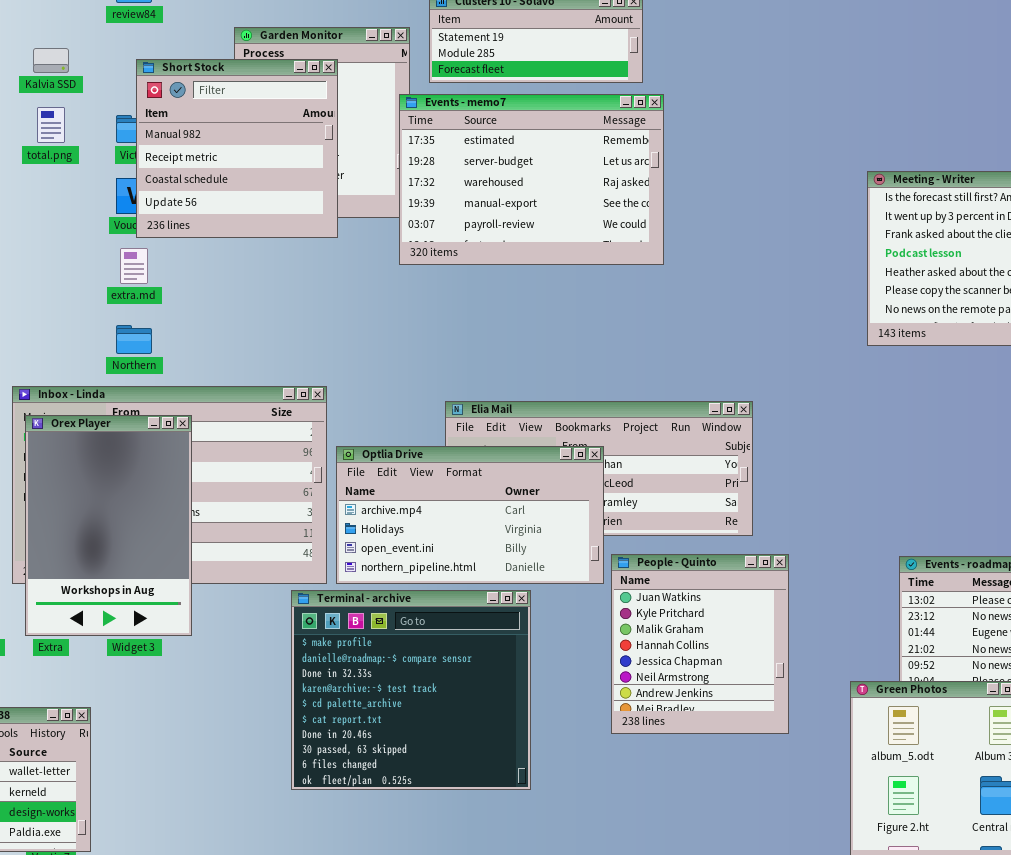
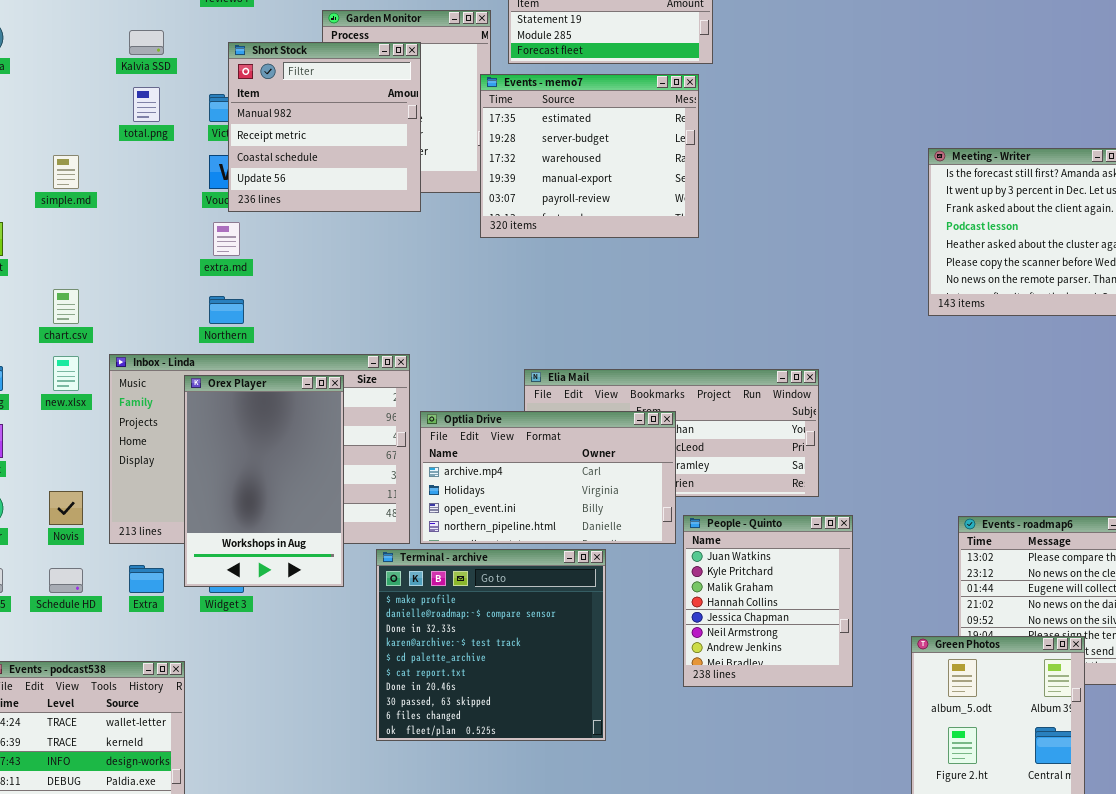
Events - memo7: [399,94,664,265] -> [480,74,699,238], resized
Orex Player: [25,415,192,636] -> [184,375,344,587], moved

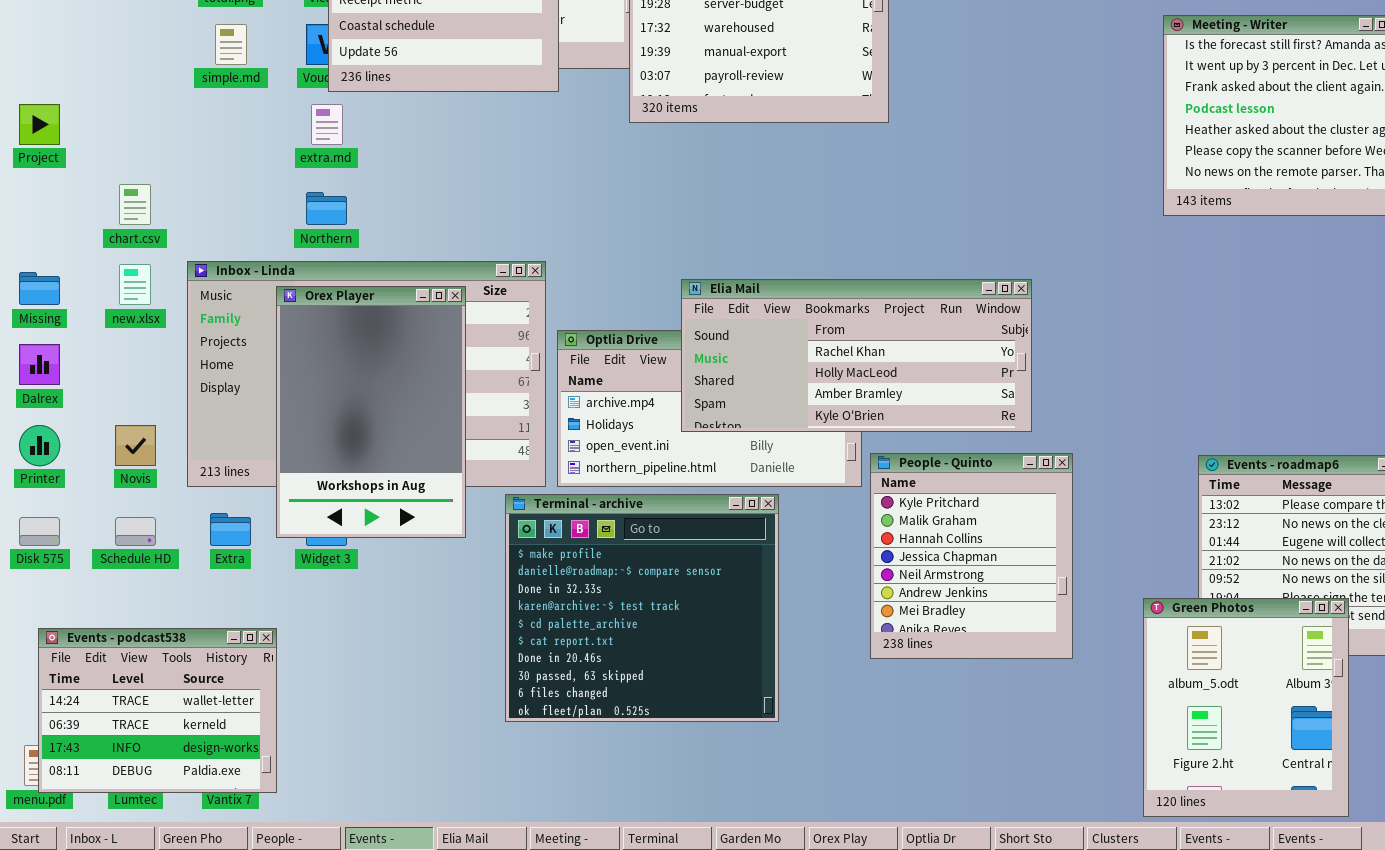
simple.md: [53,155,79,189] -> [215,24,247,65], moved
Elia Mail: [524,369,819,497] -> [681,279,1032,432], raised
People - Quinto: [683,515,853,687] -> [870,453,1073,659], scrolled down 1 row

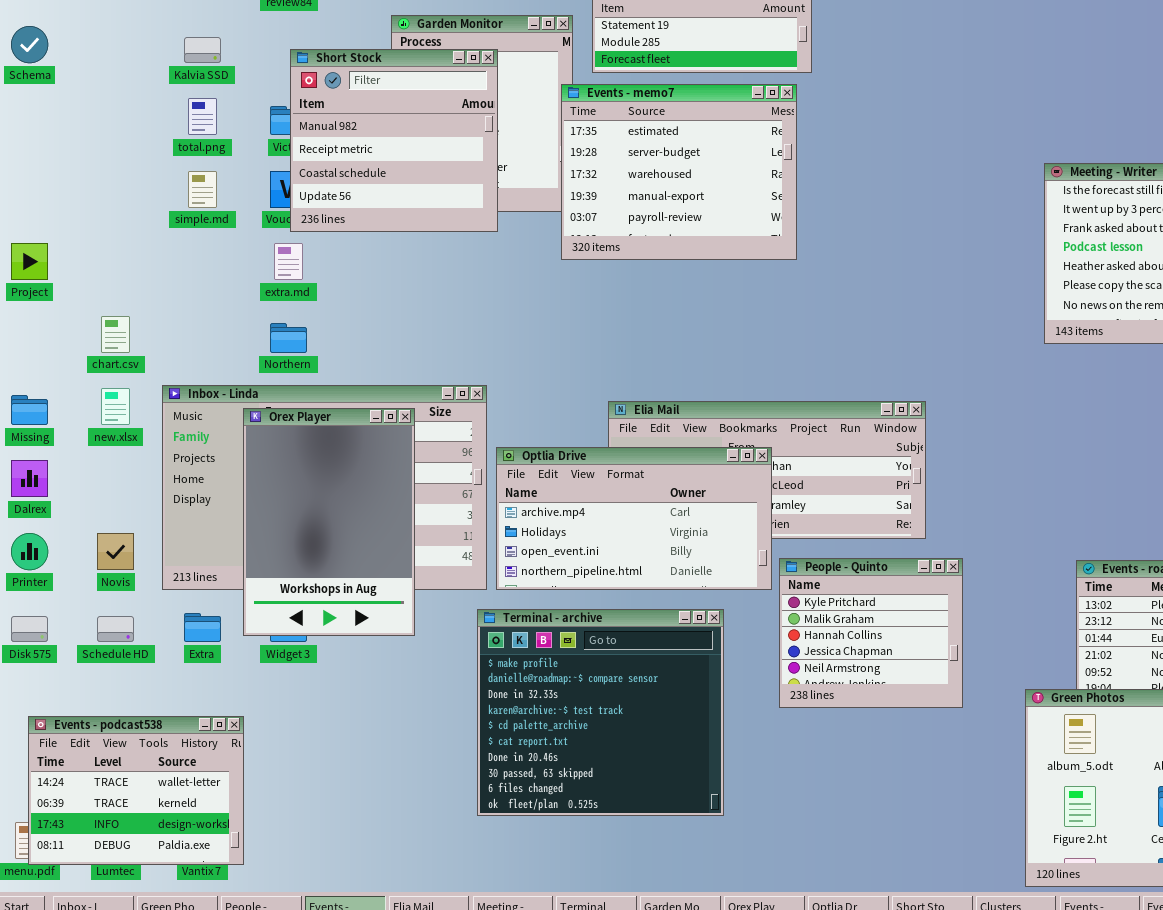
Optlia Drive: [557,330,862,487] -> [496,447,772,590], raised
People - Quinto: [870,453,1073,659] -> [779,558,963,708], resized
Terminal - archive: [505,494,779,722] -> [477,609,724,816], moved

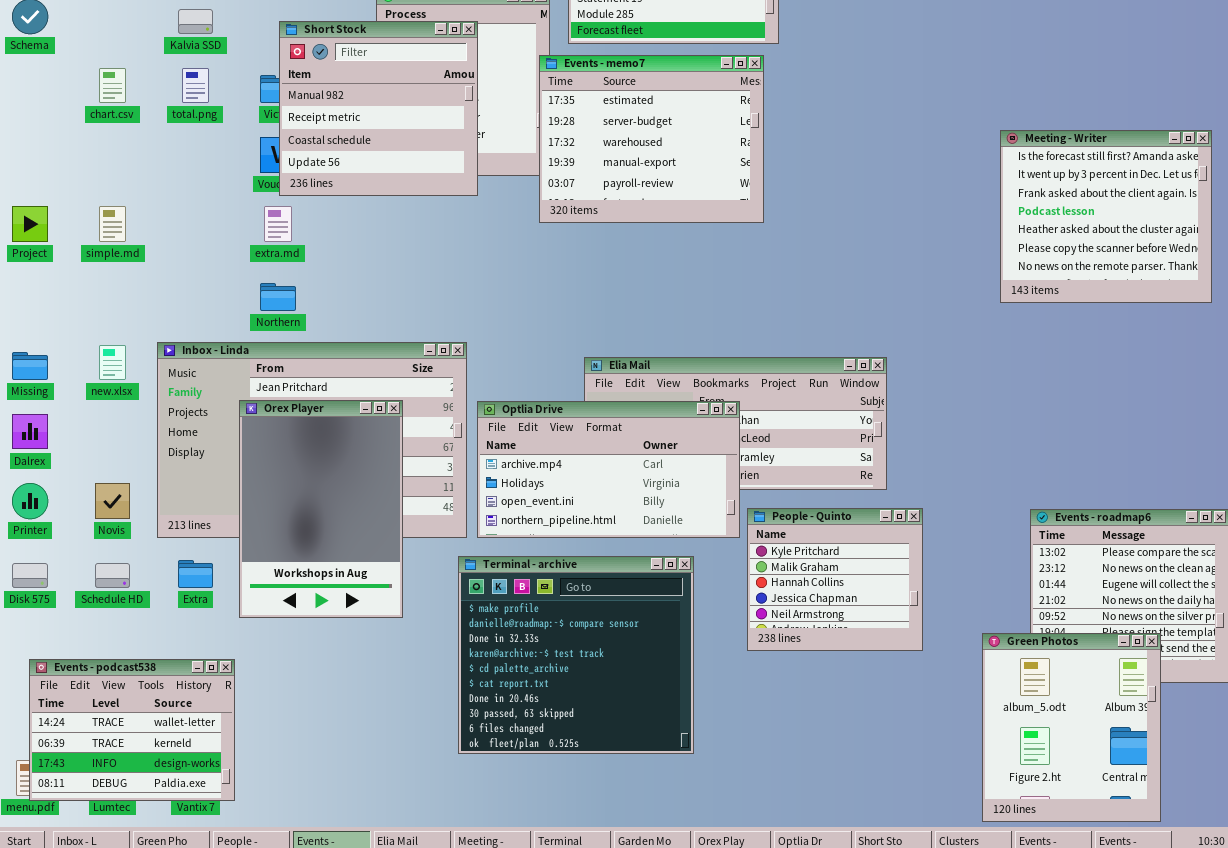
simple.md: [188,171,217,208] -> [99,206,126,242], moved
chart.csv: [101,316,130,353] -> [99,68,126,103], moved
Orex Player: [243,408,415,636] -> [239,400,403,618], moved

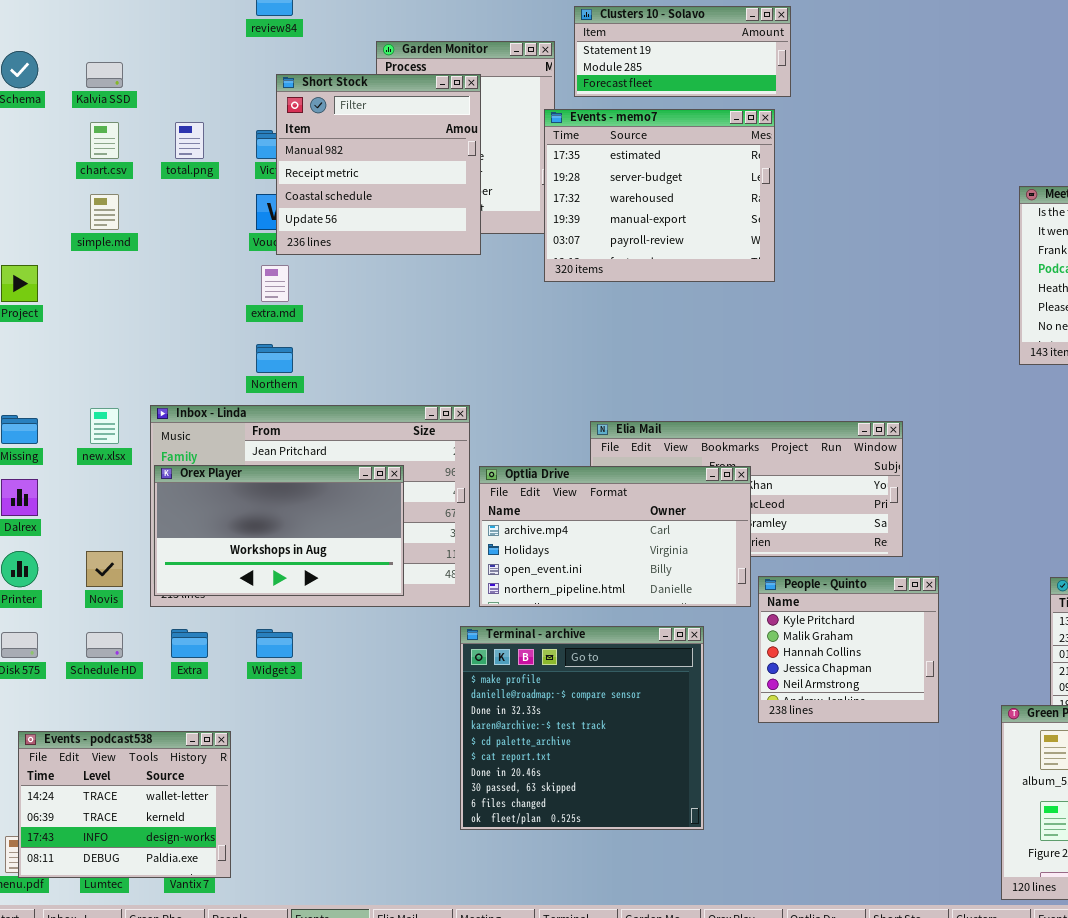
Kalvia SSD: [178,9,213,34] -> [86,62,123,88], moved
simple.md: [99,206,126,242] -> [90,194,119,230], moved
Orex Player: [239,400,403,618] -> [154,465,404,596], resized

